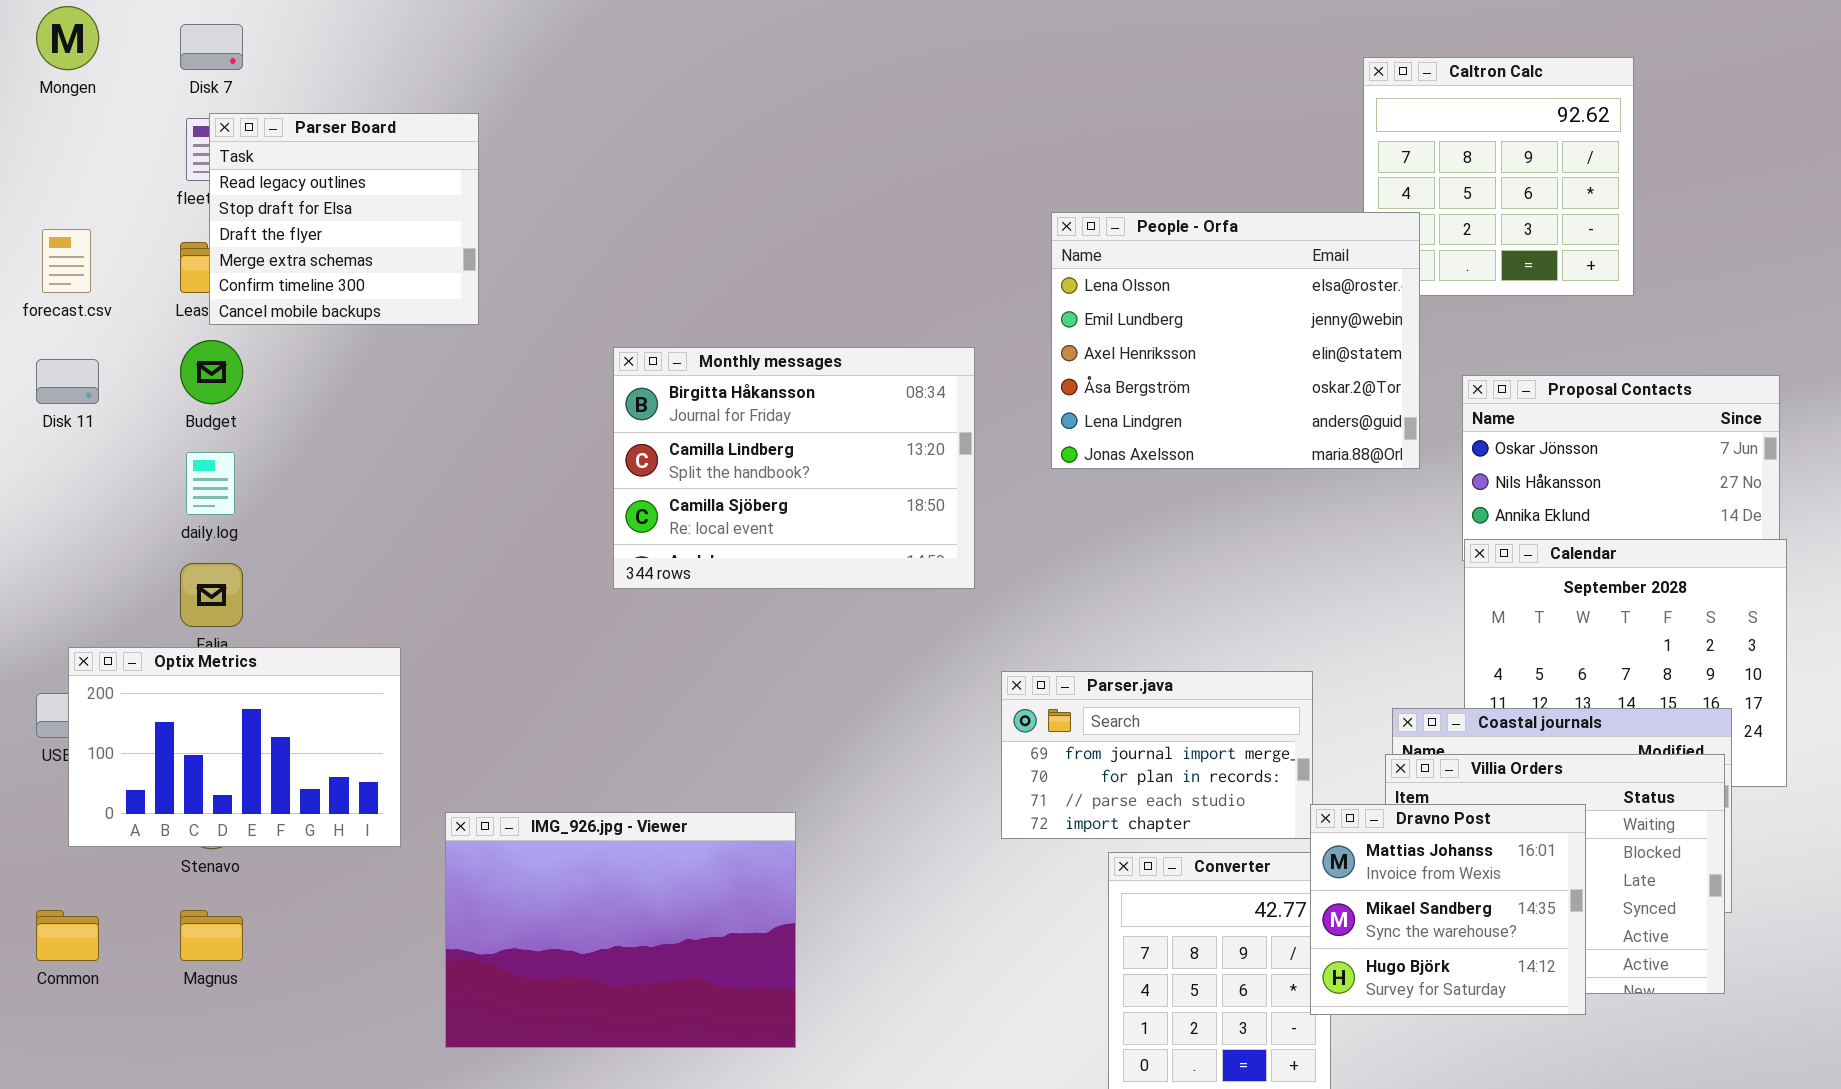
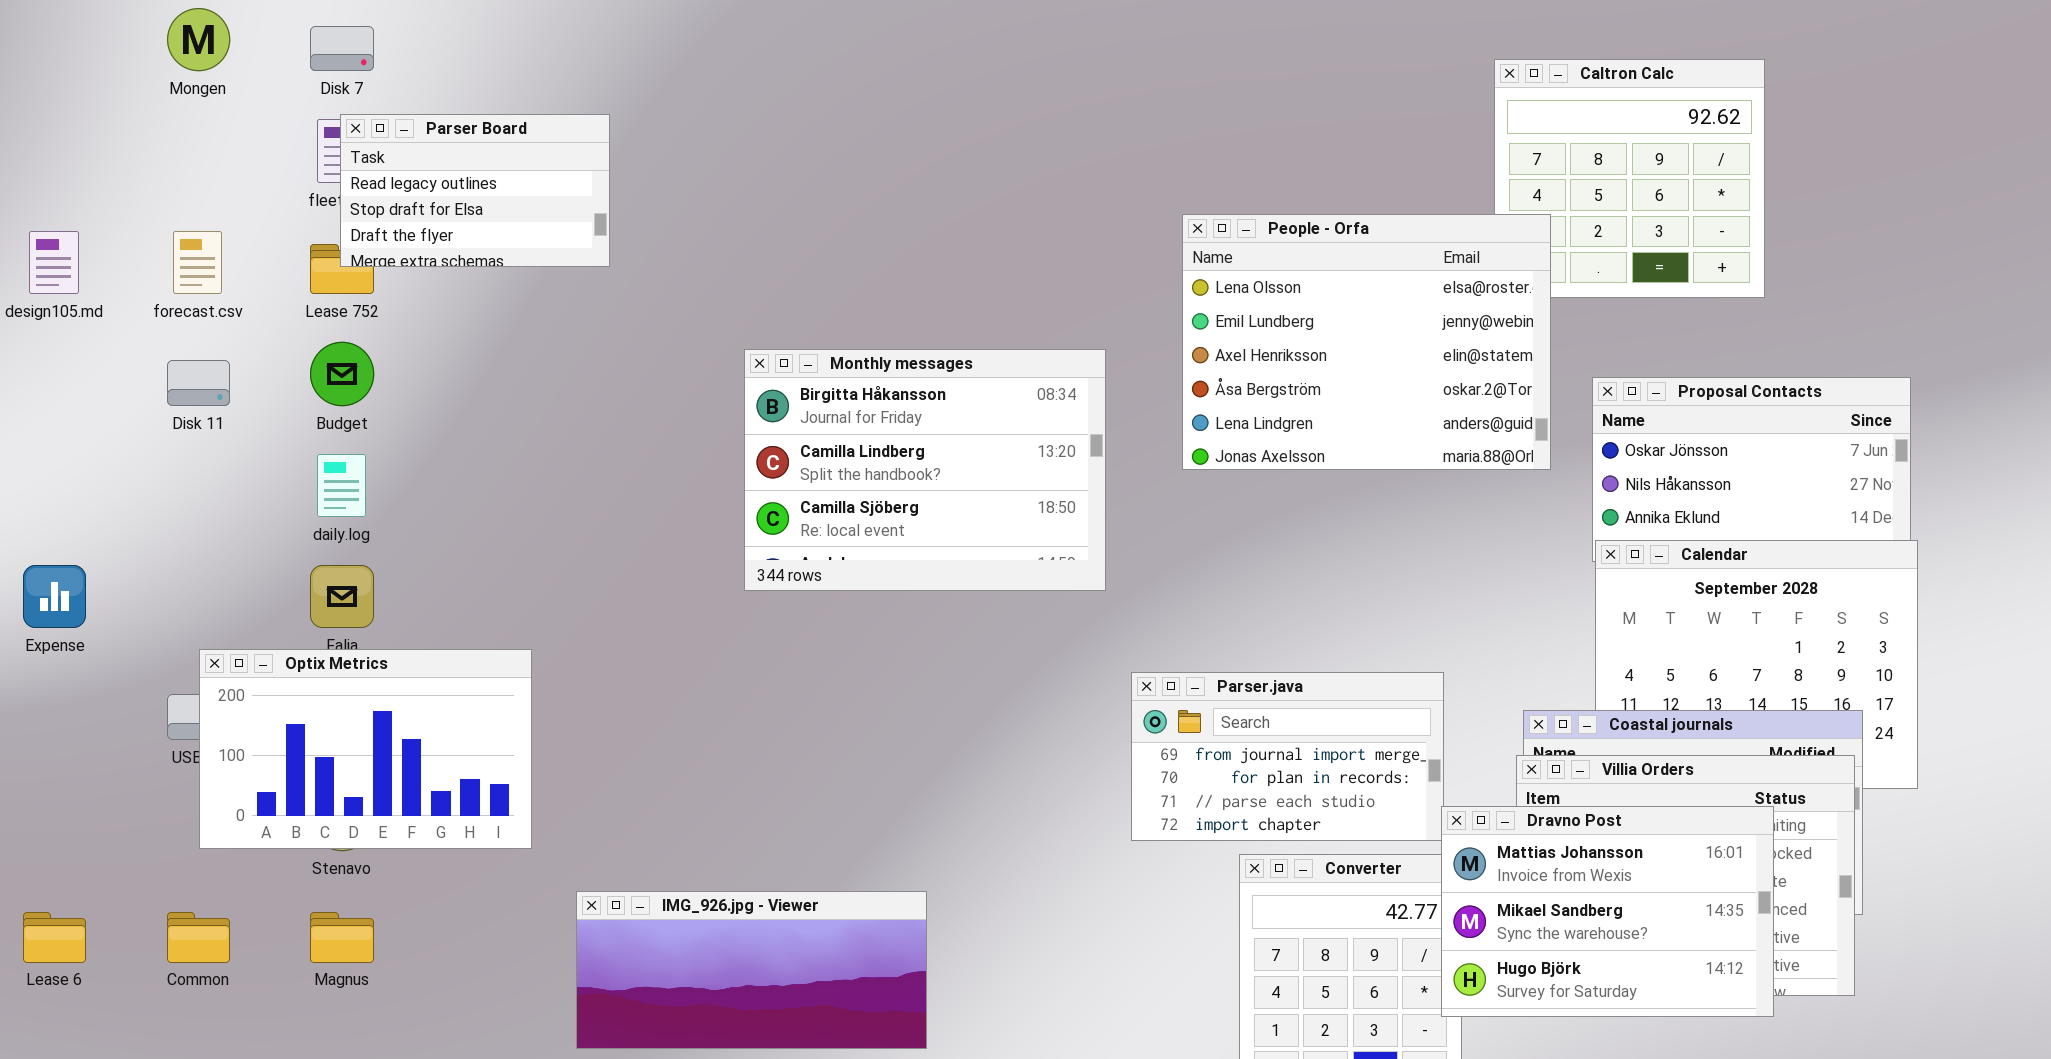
Parser Board: [209,113,479,325] -> [340,114,610,267], resized
Dravno Post: [1310,804,1586,1015] -> [1441,806,1774,1017], resized
IMG_926.jpg - Viewer: [445,812,796,1048] -> [576,891,927,1049], resized

